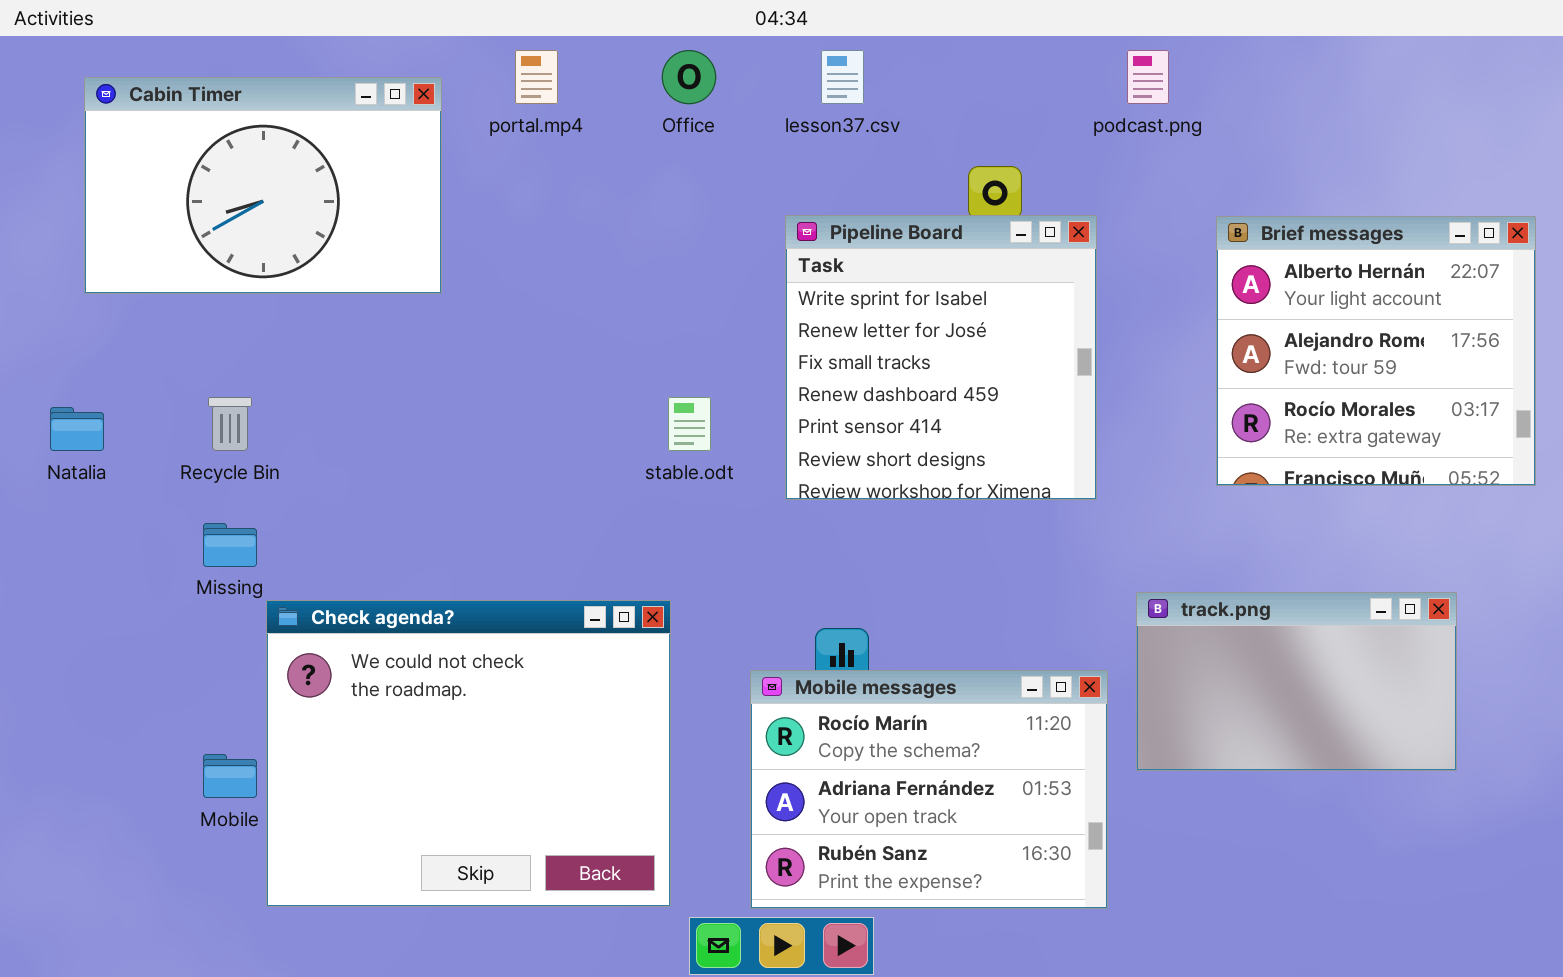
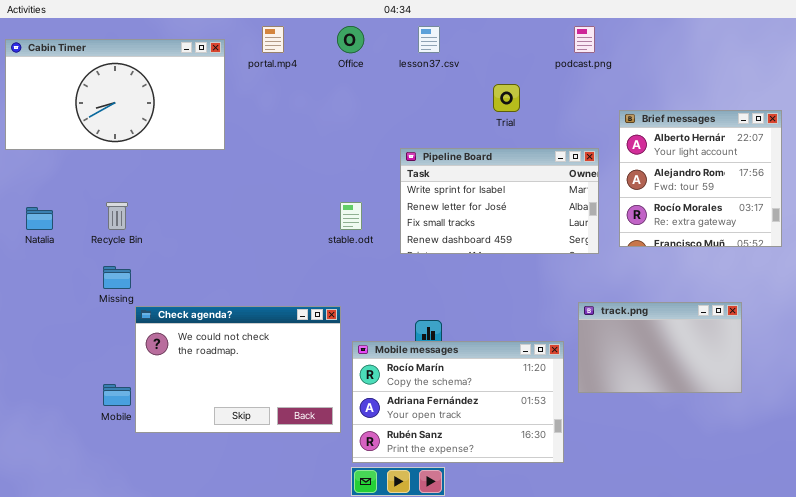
Cabin Timer: [84,77,442,294] -> [5,39,225,150], resized
Pipeline Board: [785,215,1097,500] -> [400,148,599,254], resized
Check agenda?: [266,600,671,907] -> [135,306,341,433], resized
Mobile messages: [750,670,1108,909] -> [352,341,564,463], resized

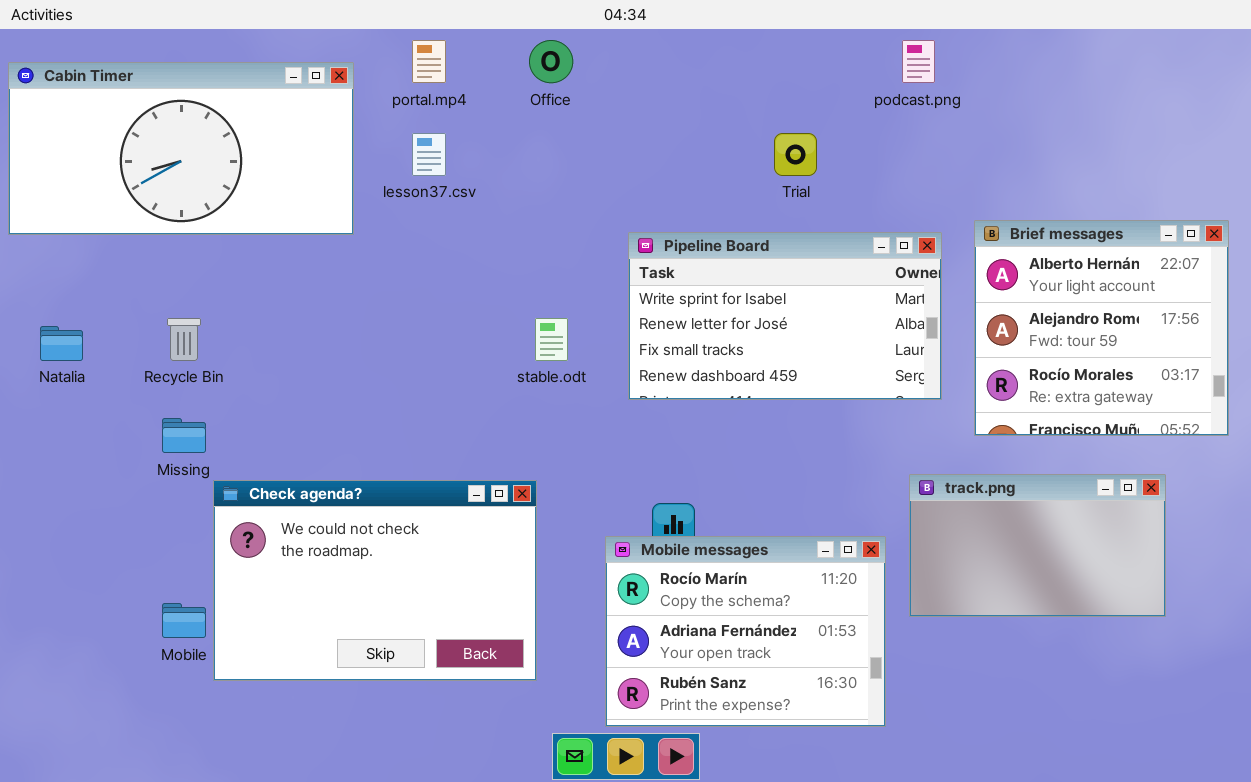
lesson37.csv: [418,26,440,53] -> [412,133,446,176], moved
Brief messages: [619,110,782,247] -> [974,220,1229,436], moved
Mobile messages: [352,341,564,463] -> [605,536,886,727], resized

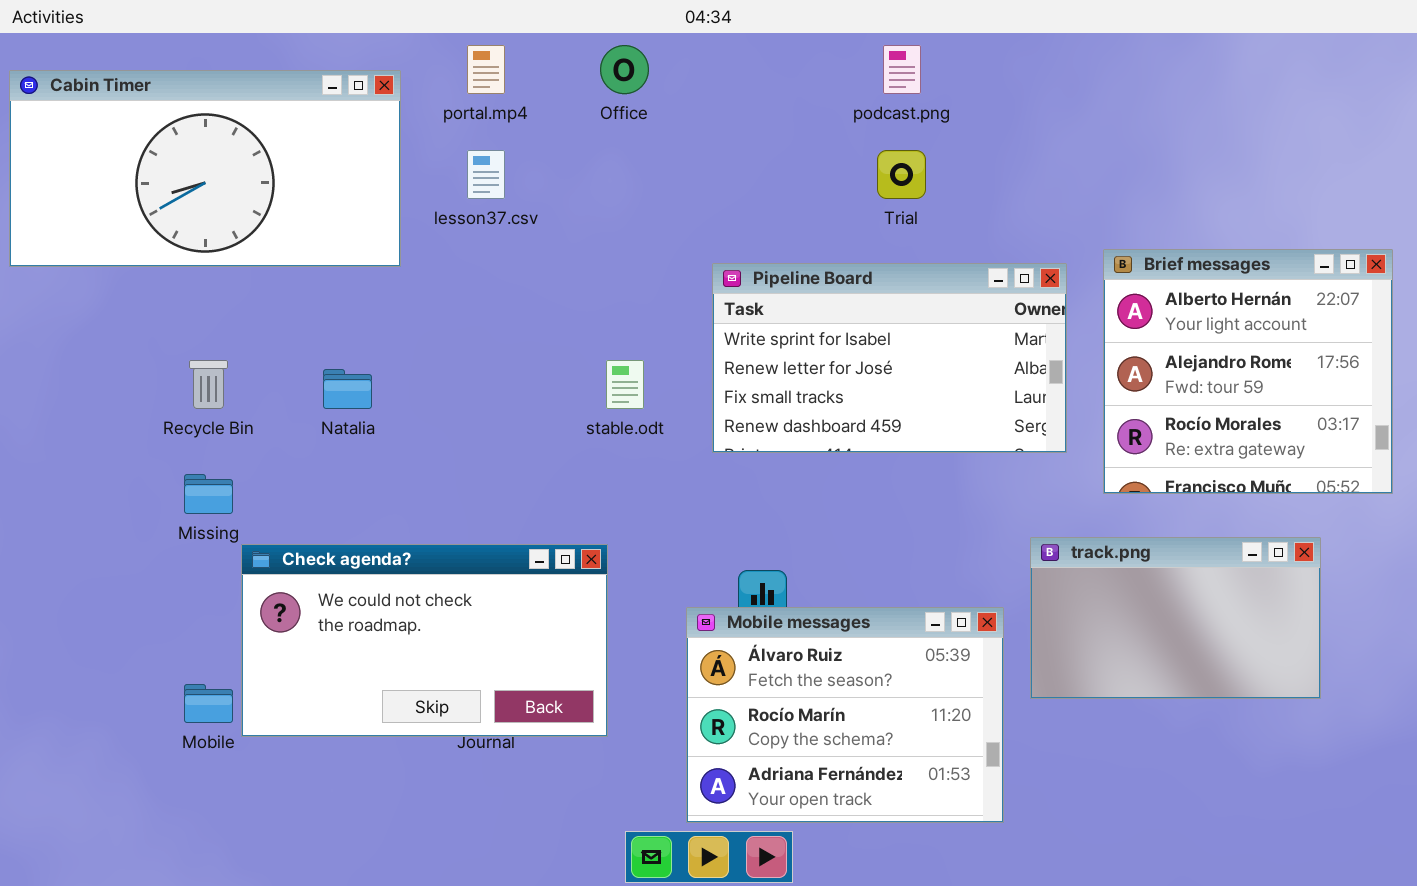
podcast.png: [902,40,935,83] -> [883,45,921,94], moved
Natalia: [40,326,83,361] -> [323,369,372,409], moved
Check agenda?: [213,480,537,681] -> [241,544,608,737], resized
Mobile messages: [605,536,886,727] -> [686,607,1004,823], scrolled up 1 row

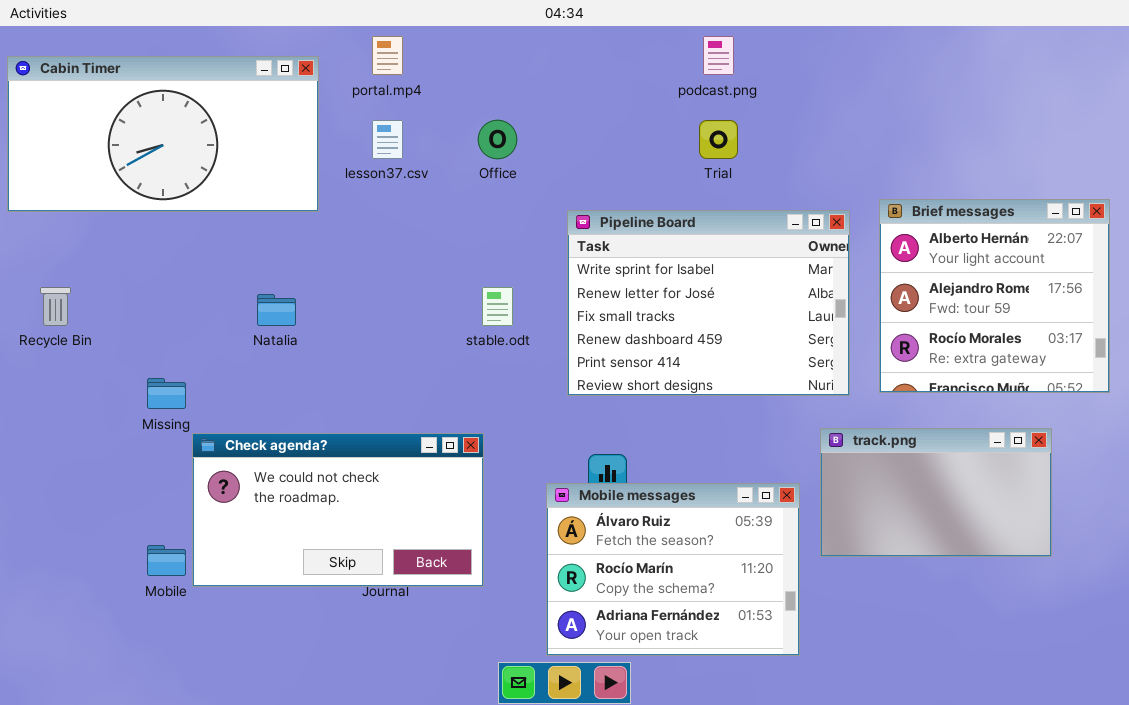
Office: [600,45,649,94] -> [478,120,517,159], moved
Pipeline Board: [712,263,1067,453] -> [567,210,850,396], resized
Recycle Bin: [189,360,228,409] -> [40,287,71,326], moved

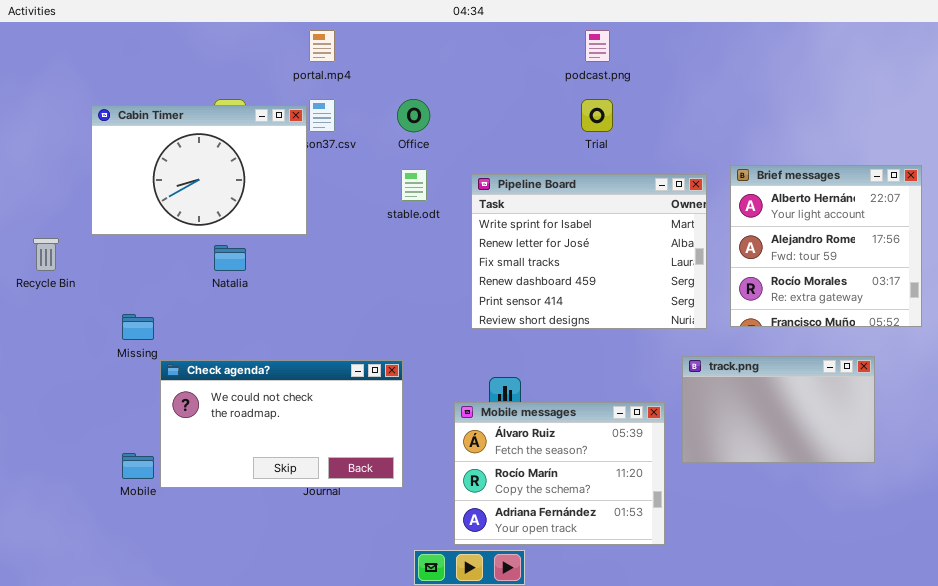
Cabin Timer: [7,56,319,212] -> [91,105,307,235], moved, resized
stable.odt: [482,287,513,326] -> [401,169,427,201], moved

